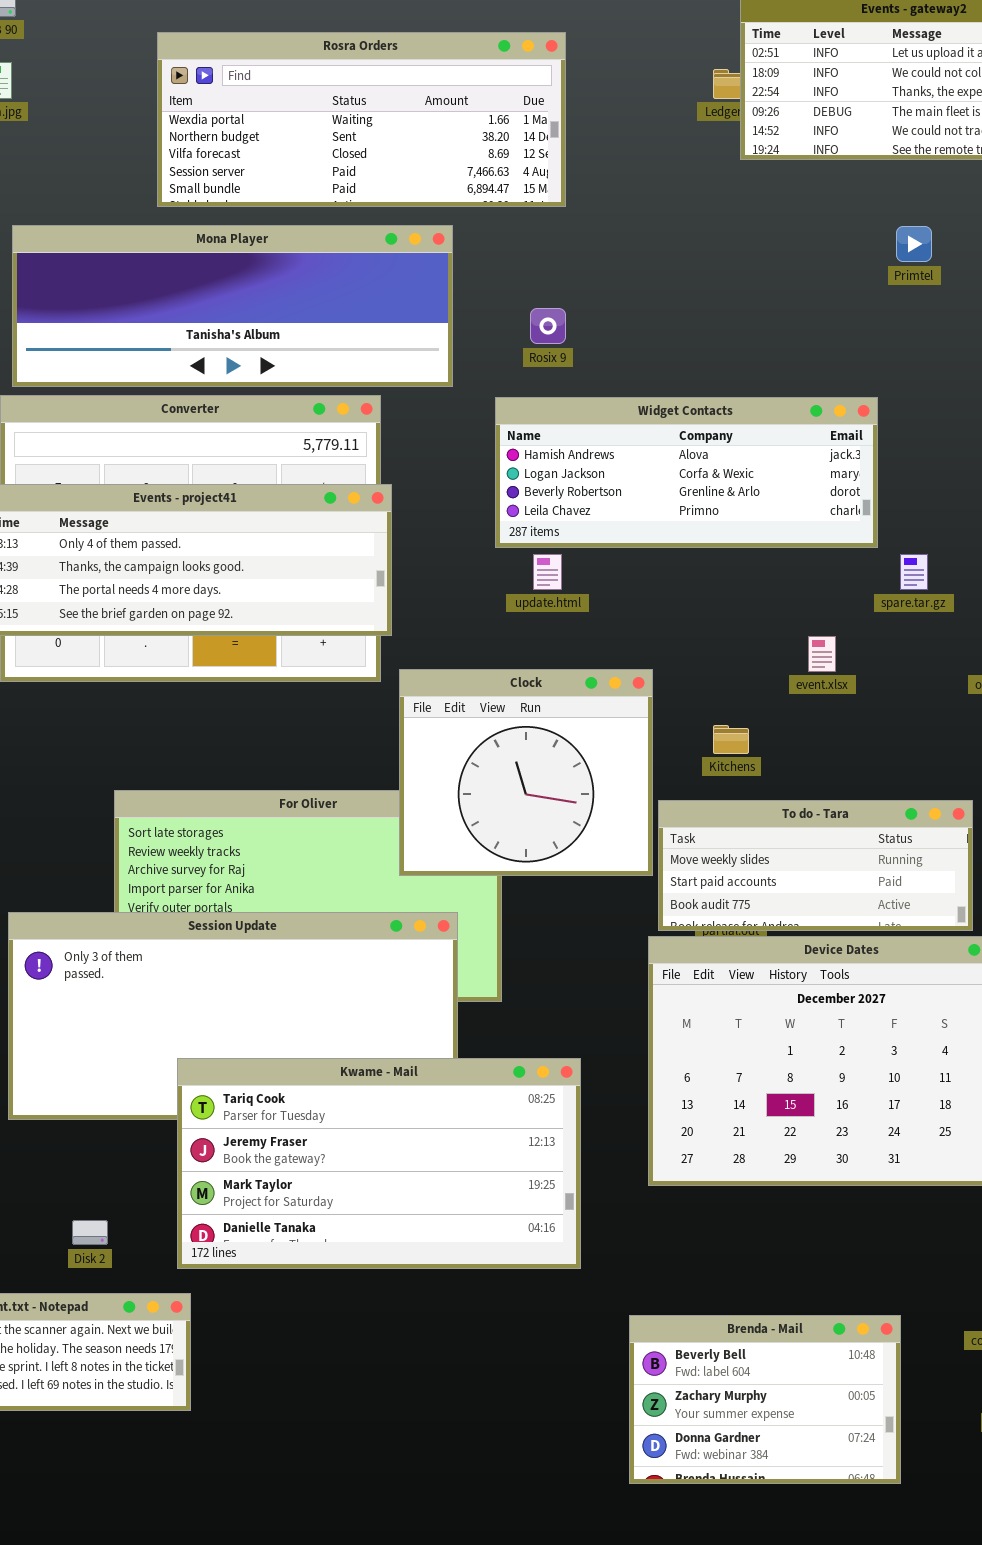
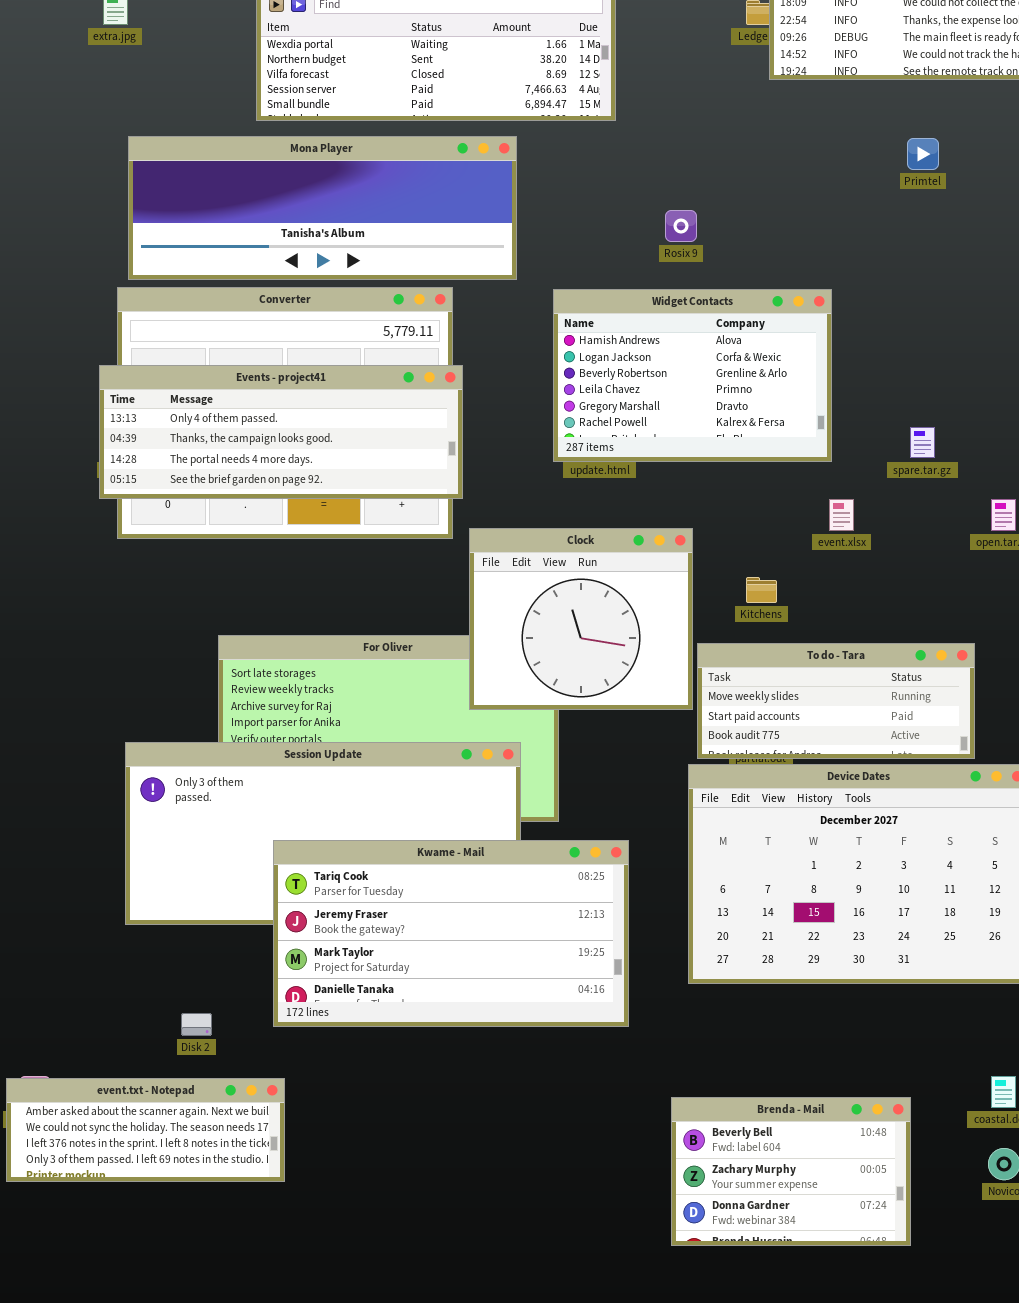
Rosix 9: [530,308,566,344] -> [665,210,697,242], moved
Widget Contacts: [495,397,878,548] -> [553,289,832,462], resized
Kwame - Mail: [177,1058,581,1269] -> [273,840,629,1027], moved

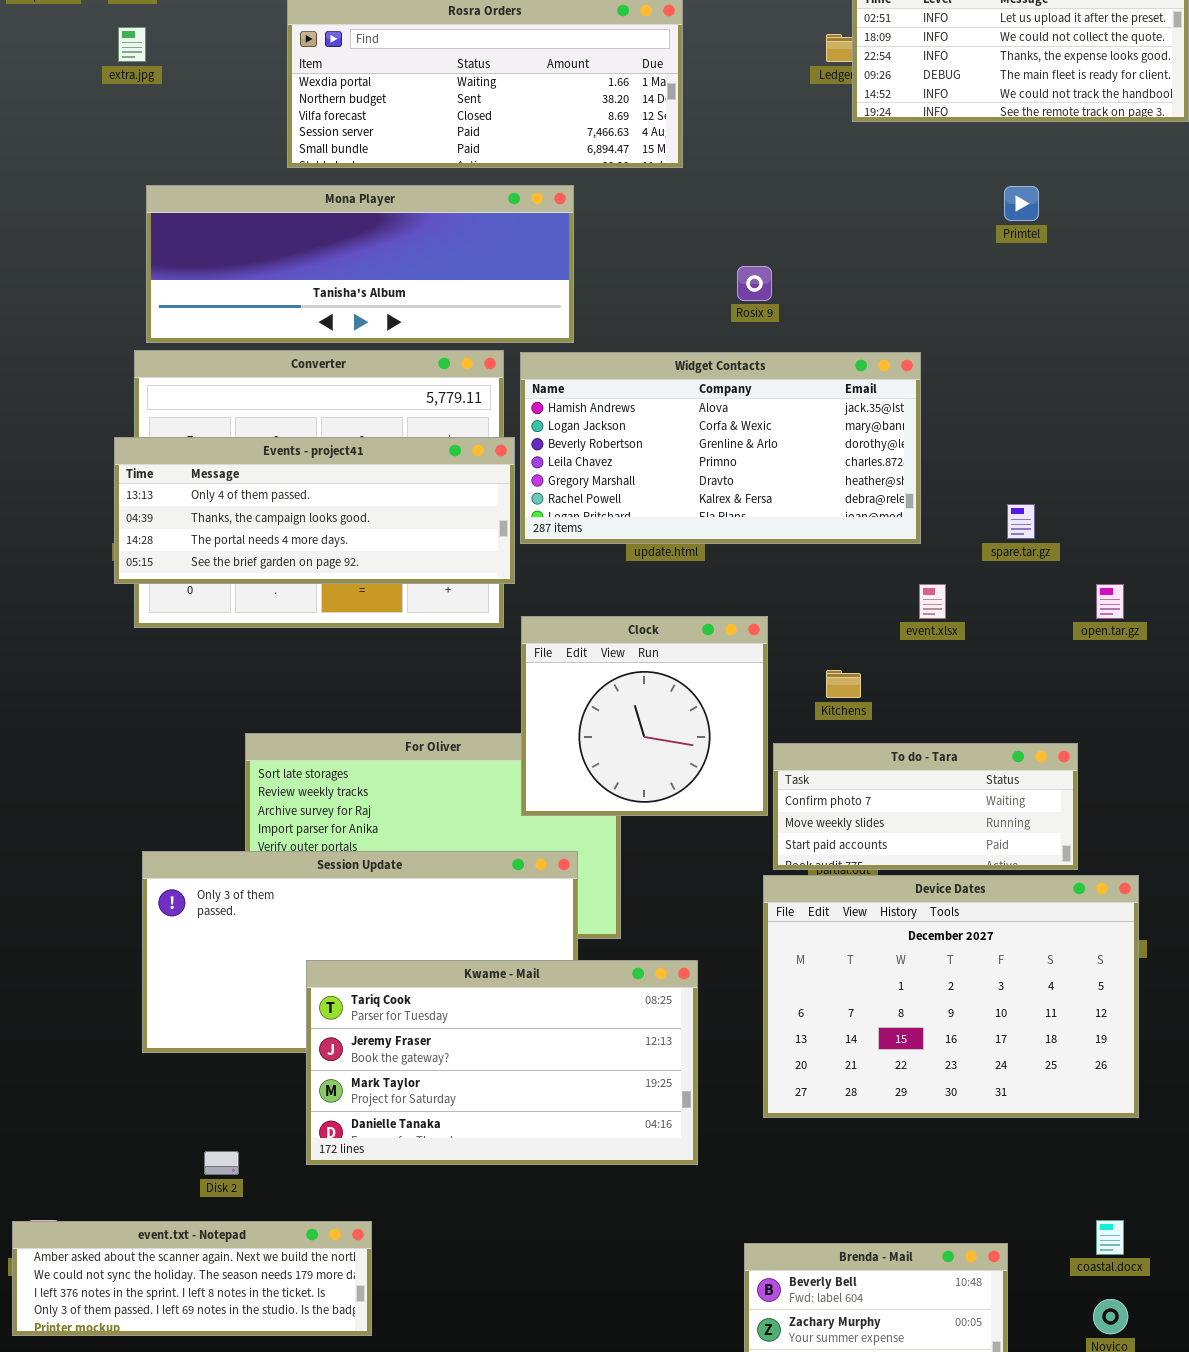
Widget Contacts: [553,289,832,462] -> [520,352,921,544], resized
To do - Tara: [697,643,975,759] -> [773,743,1078,870], scrolled up 1 row
event.txt - Notepad: [6,1078,285,1182] -> [12,1221,372,1336], resized

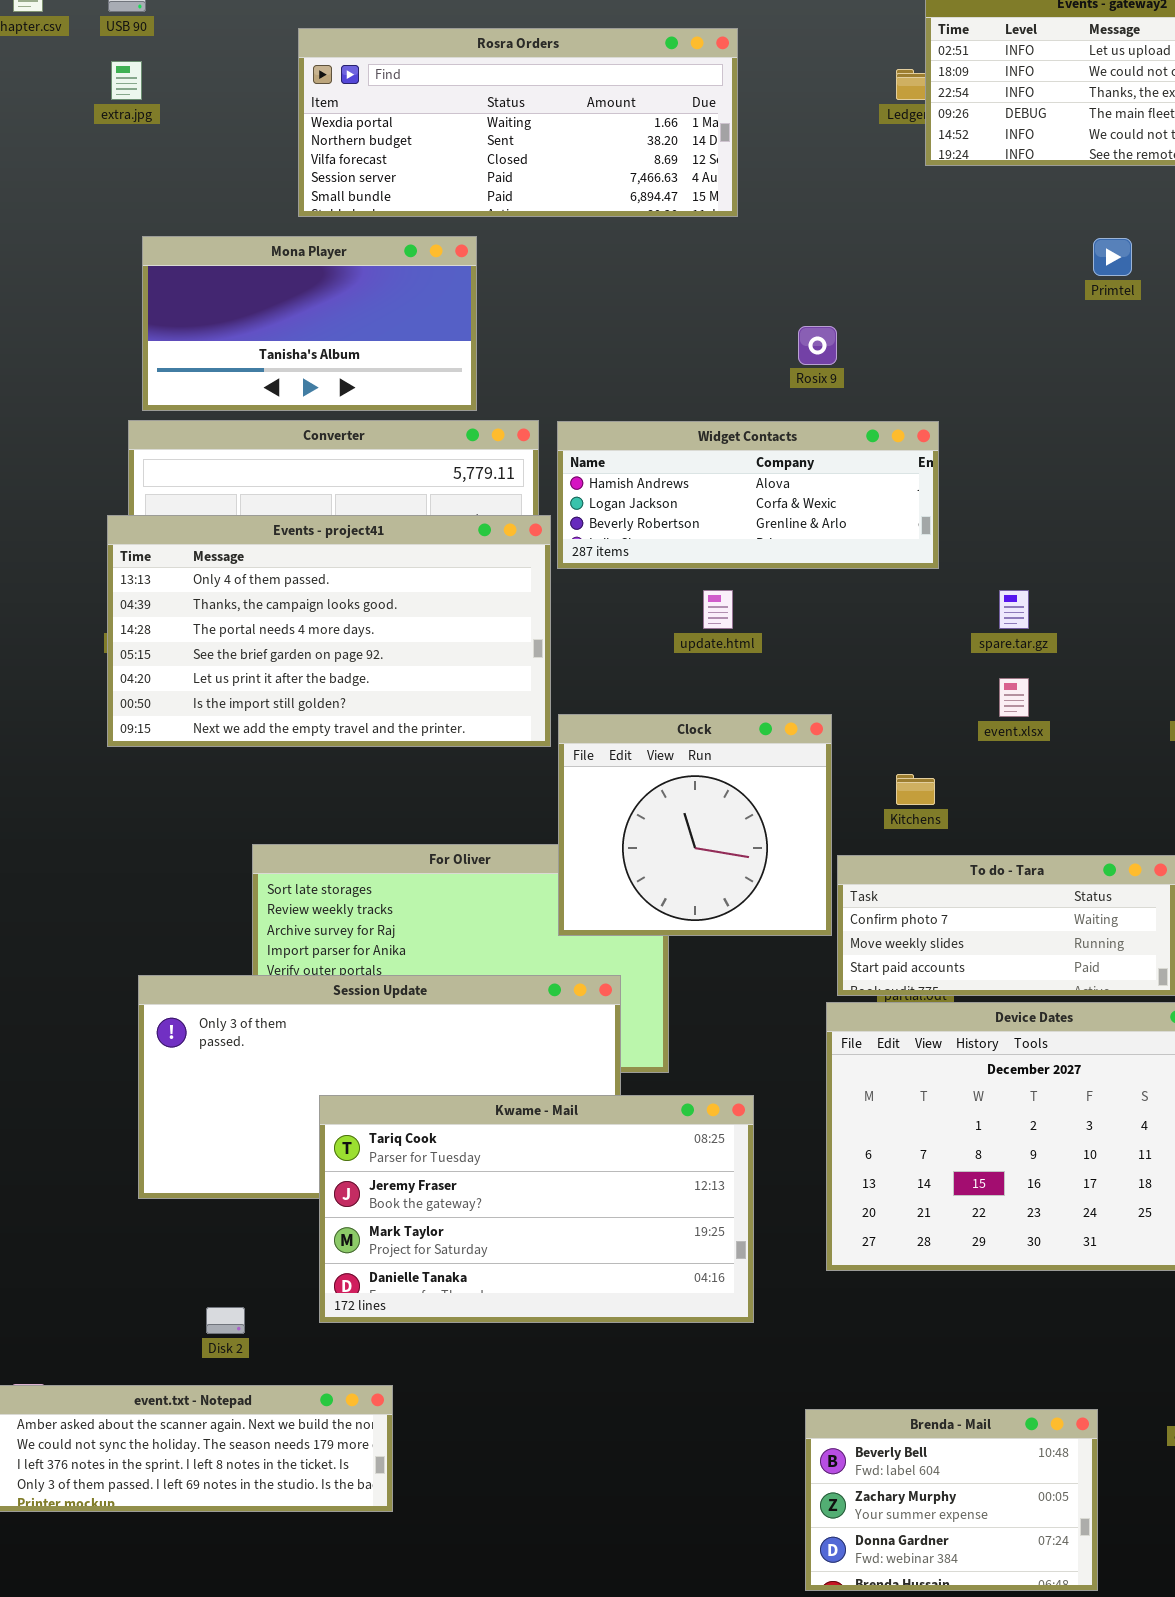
Mona Player: [146,185,574,343] -> [142,236,477,411], resized
Widget Contacts: [520,352,921,544] -> [557,421,939,569], resized
Events - project41: [114,437,515,584] -> [107,515,551,747], resized
spare.tar.gz: [1007,504,1035,539] -> [999,590,1029,629], moved

